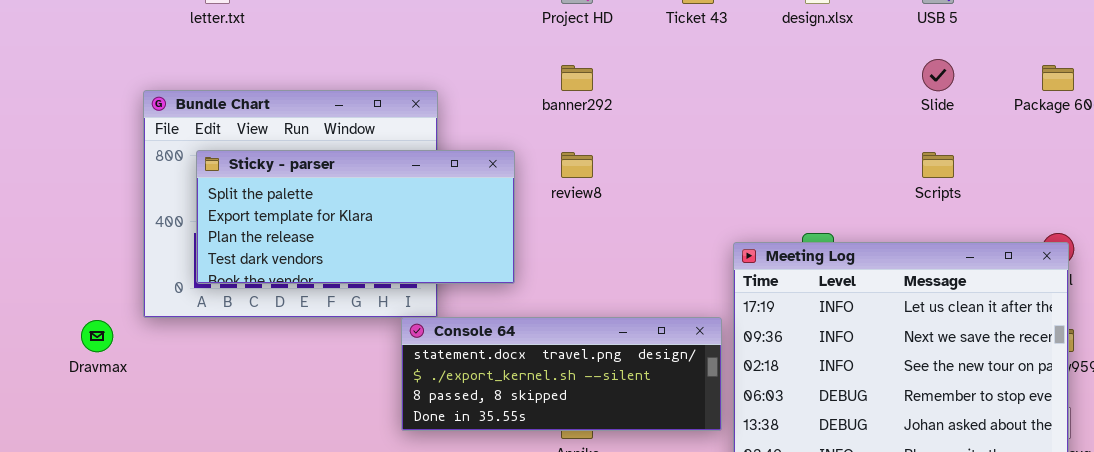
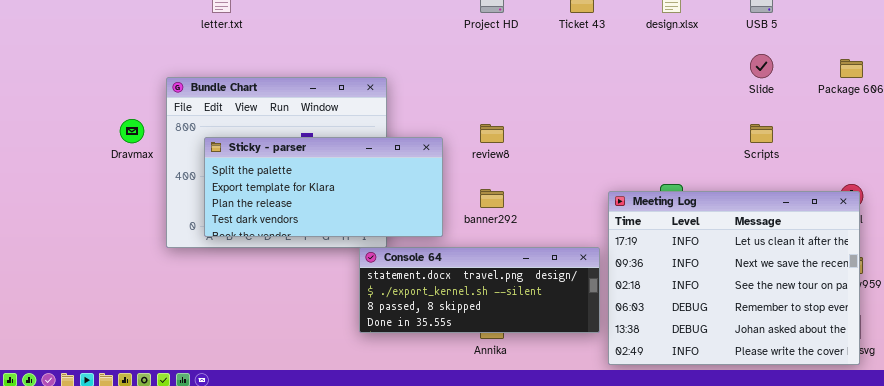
banner292: [561,65,593,91] -> [480,189,504,208], moved
Sticky - parser: [196,150,515,284] -> [204,137,443,237], moved
Dravmax: [81,320,113,352] -> [120,119,144,143], moved

